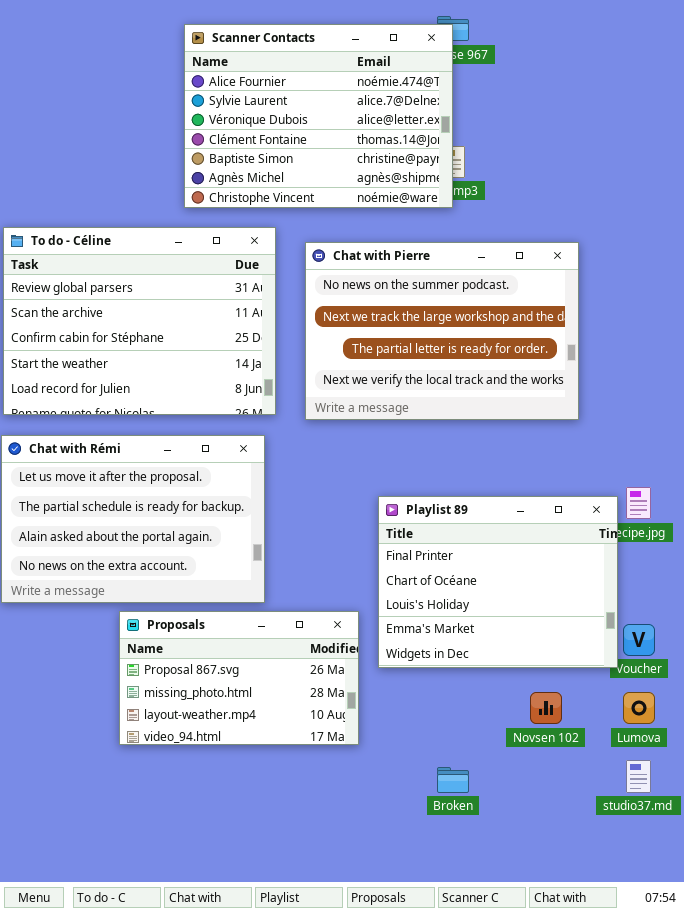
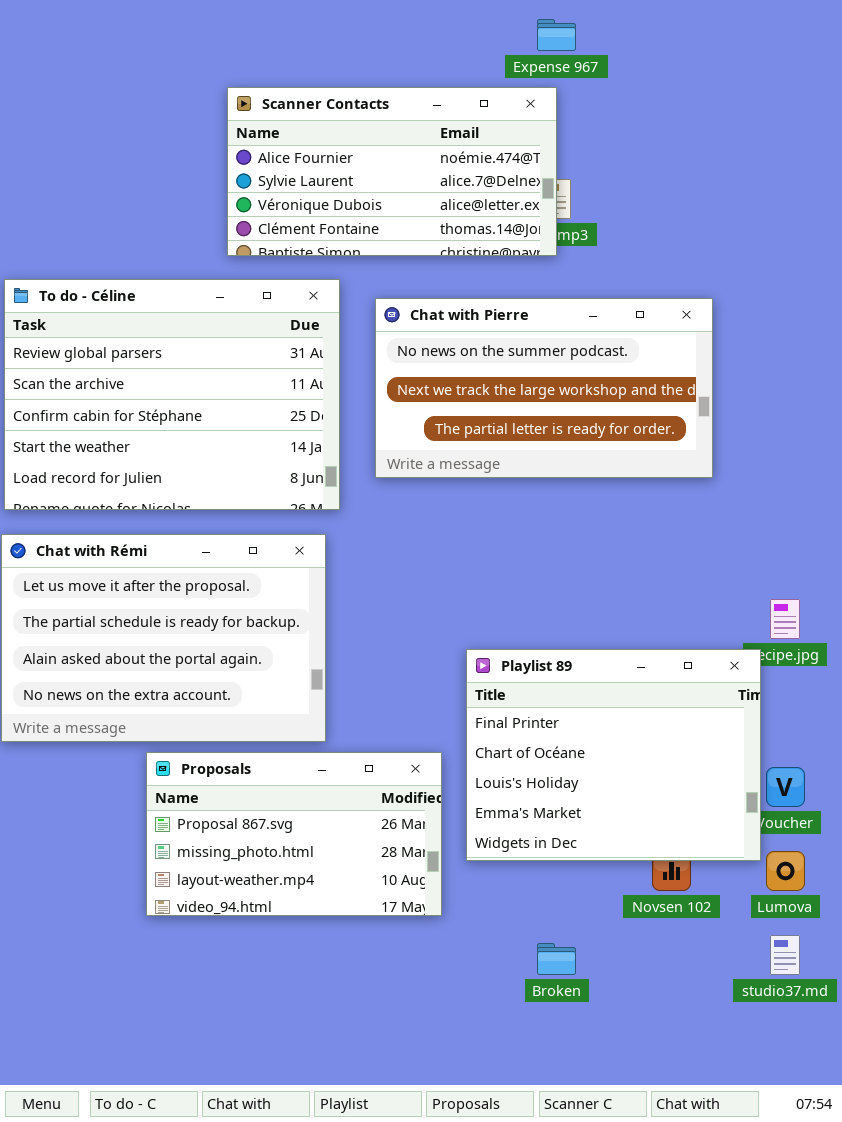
Scanner Contacts: [184,24,453,208] -> [227,87,557,256], resized
Chat with Pierre: [305,242,579,420] -> [375,298,713,478], resized
Playlist 89: [378,496,618,668] -> [466,649,761,861], moved

